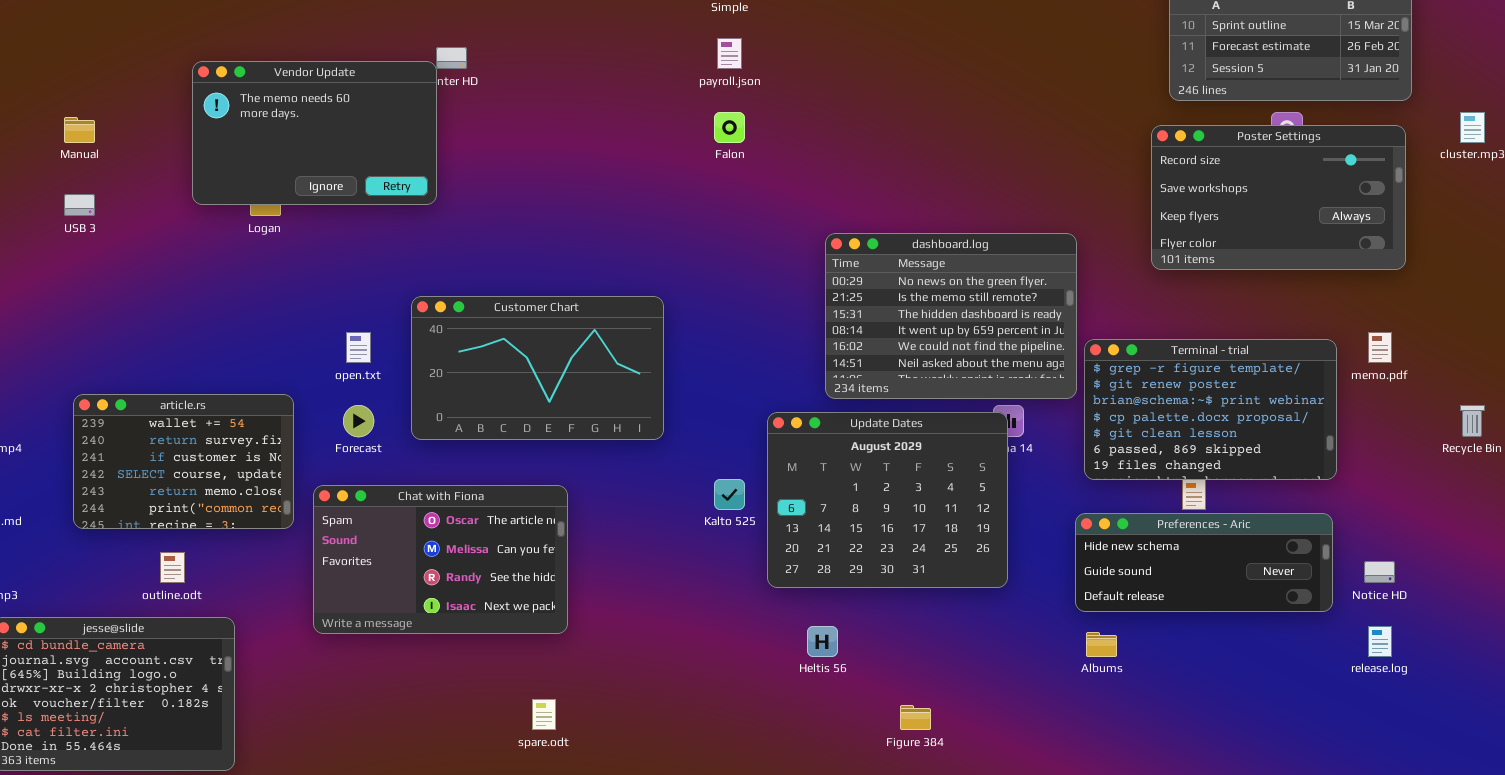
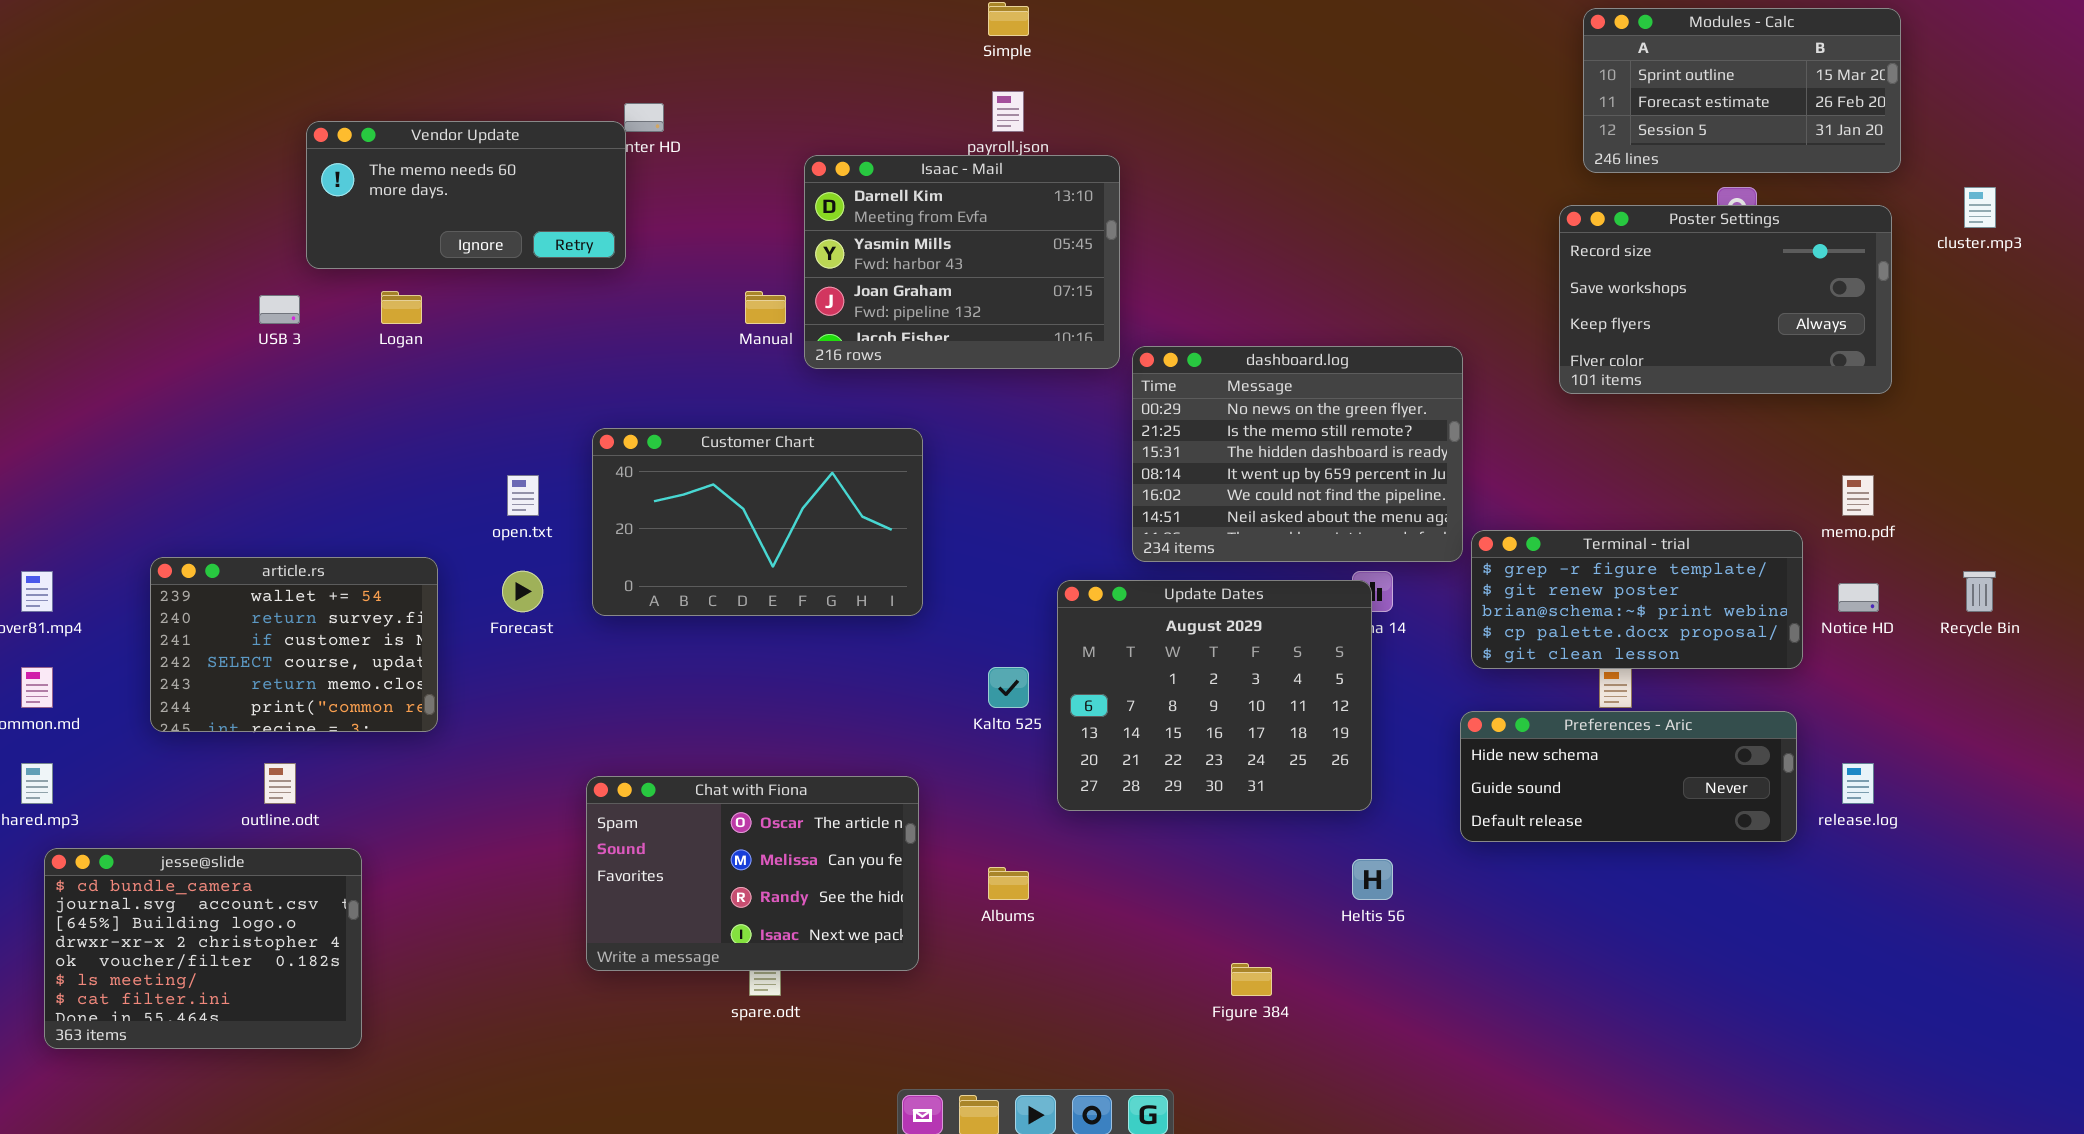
Vendor Update: [192,61,437,205] -> [306,121,626,269], resized
Isaac - Mail: none -> [804,155,1120,369], opened
Manual: [64,117,95,143] -> [745,291,786,324], moved
USB 3: [64,194,95,216] -> [259,295,300,324], moved
Terminal - trial: [1084,339,1337,480] -> [1471,530,1803,669], resized
Chat with Fiona: [313,485,568,634] -> [586,776,919,971], moved
Notice HD: [1364,561,1395,583] -> [1838,583,1879,612], moved
Heltis 56: [807,626,838,657] -> [1352,859,1393,900], moved
release.log: [1368,626,1392,657] -> [1842,763,1874,804], moved
Albums: [1086,632,1117,657] -> [988,867,1029,900], moved

